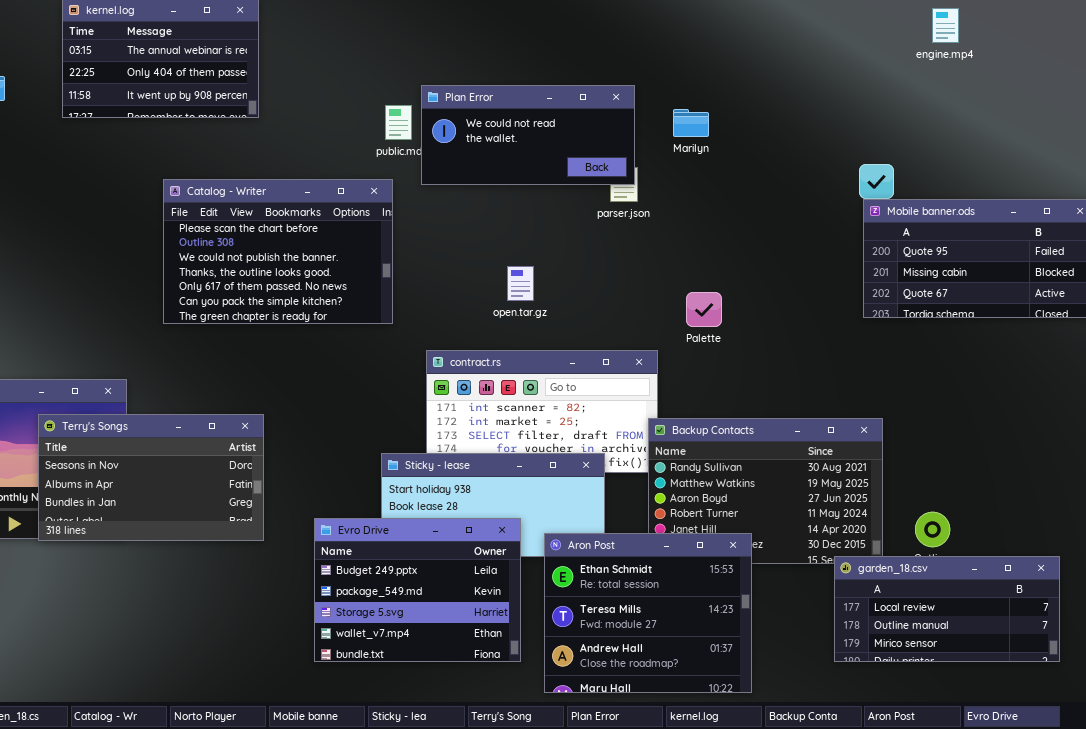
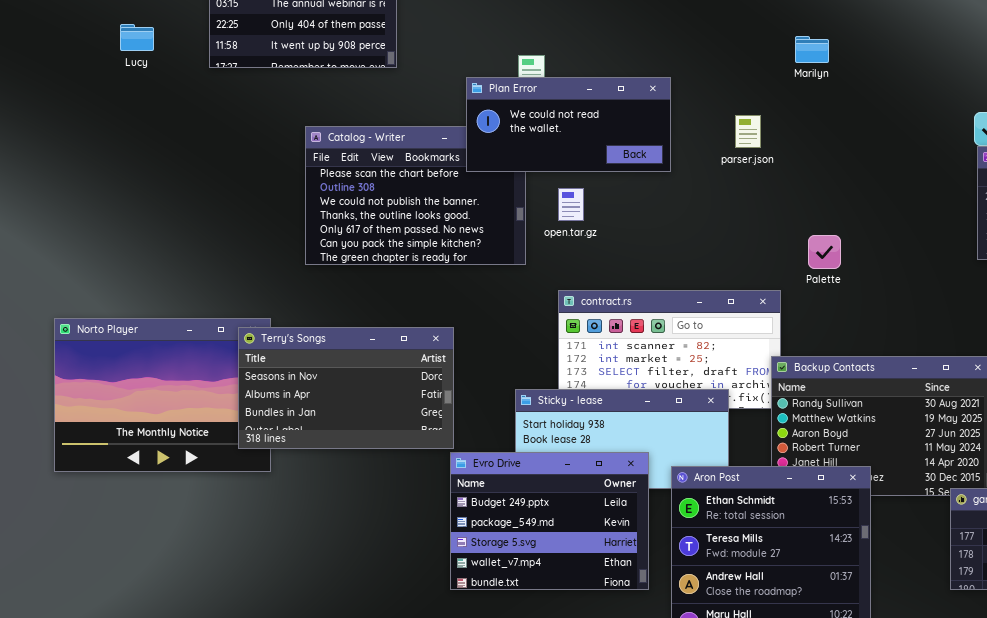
Plan Error: [421,85,635,185] -> [466,77,671,172], moved
Marilyn: [673,109,709,137] -> [795,36,829,63], moved
open.tar.gz: [507,266,534,301] -> [558,188,584,221], moved
Terry's Songs: [38,414,264,541] -> [238,327,454,449], moved

